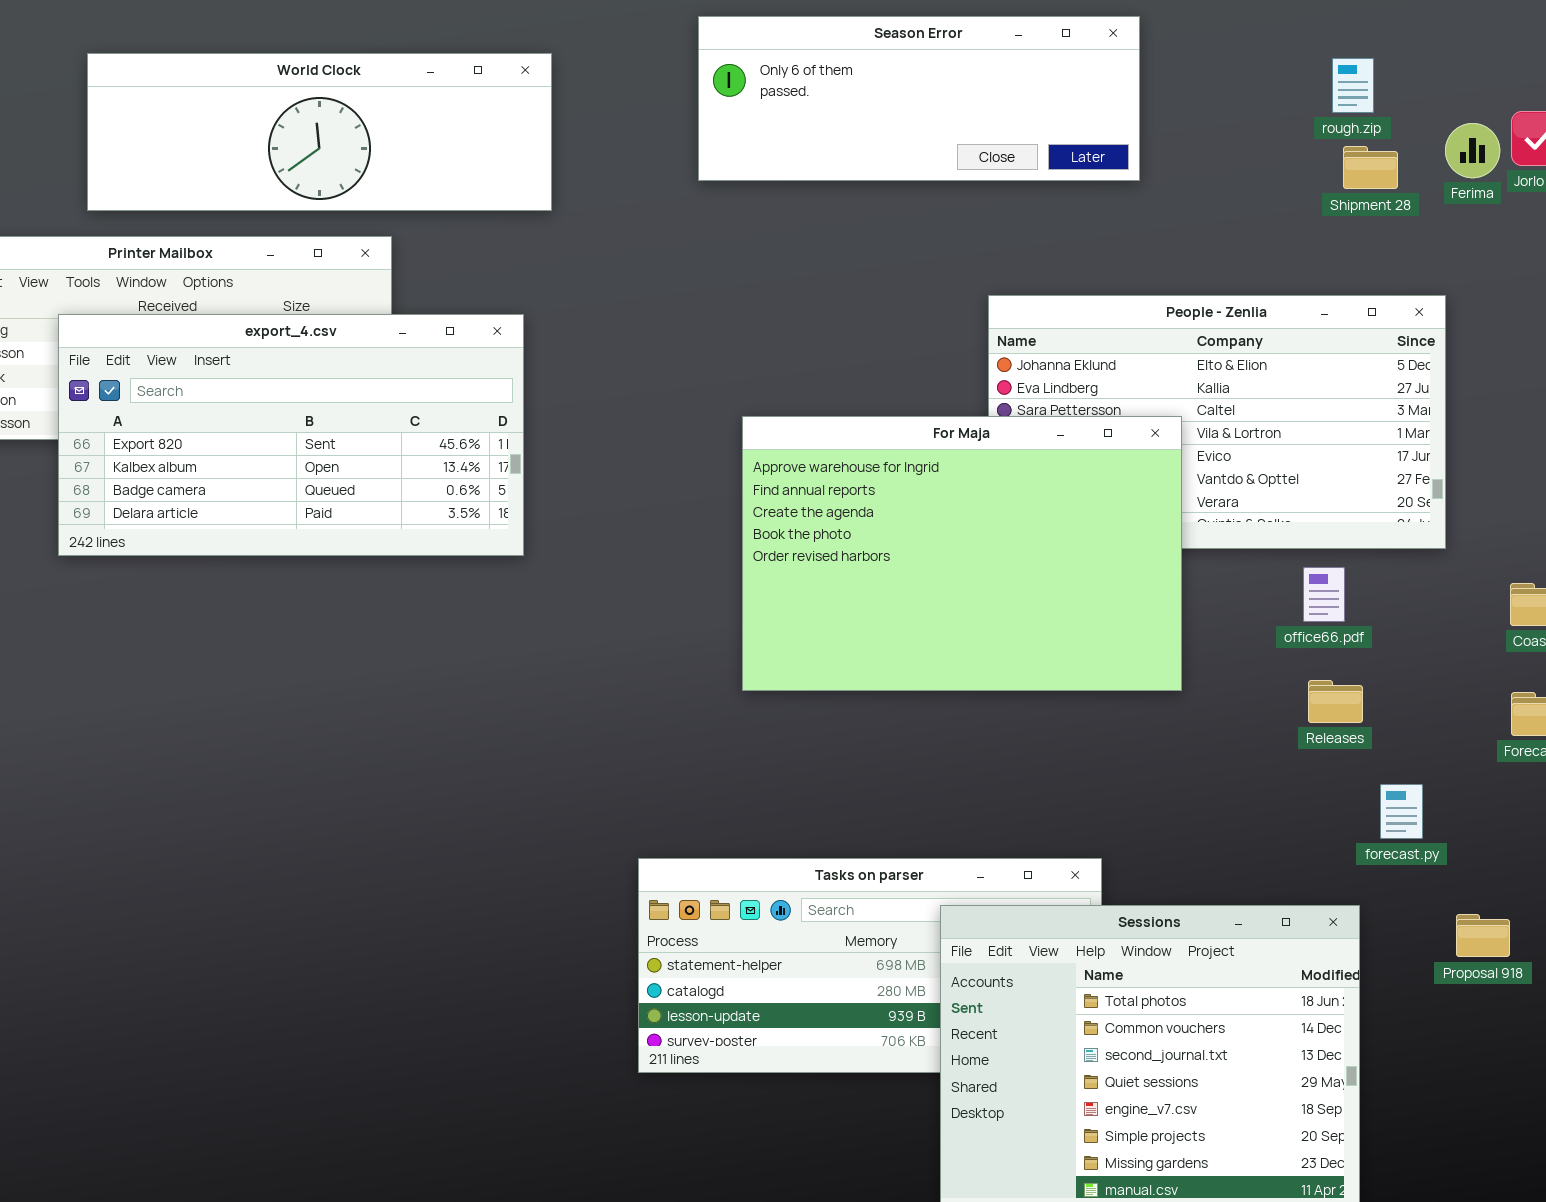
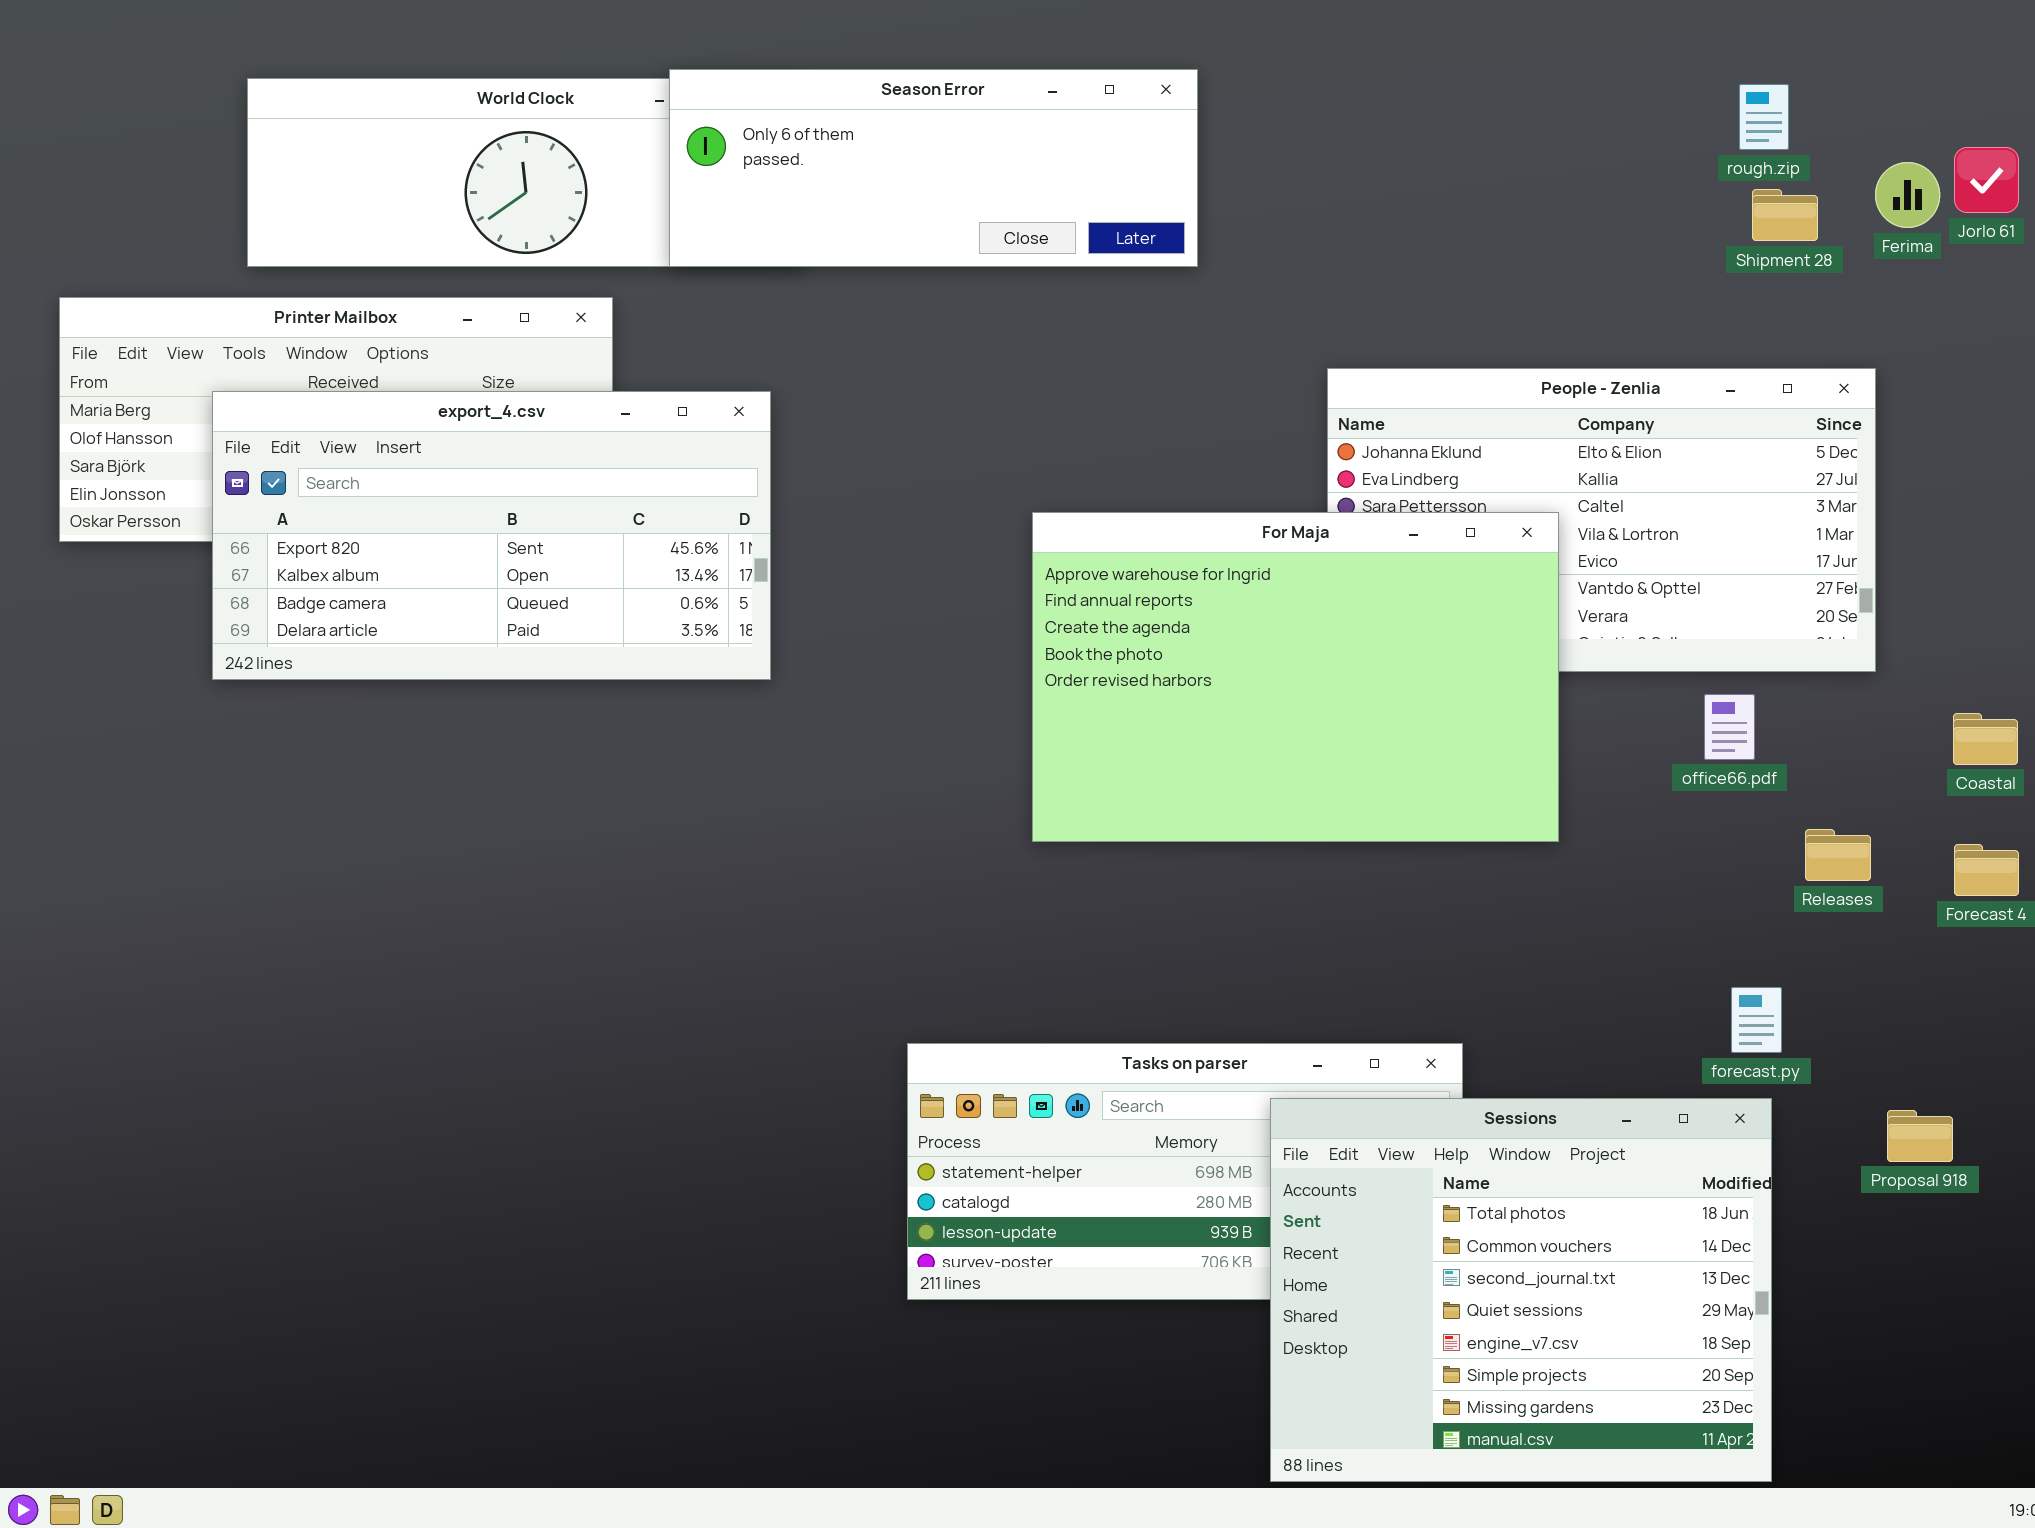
Season Error: [698,16,1140,181] -> [669,69,1198,267], moved
Releases: [1308,680,1363,723] -> [1805,829,1871,881], moved
forecast.py: [1380,784,1423,839] -> [1731,987,1782,1053], moved

